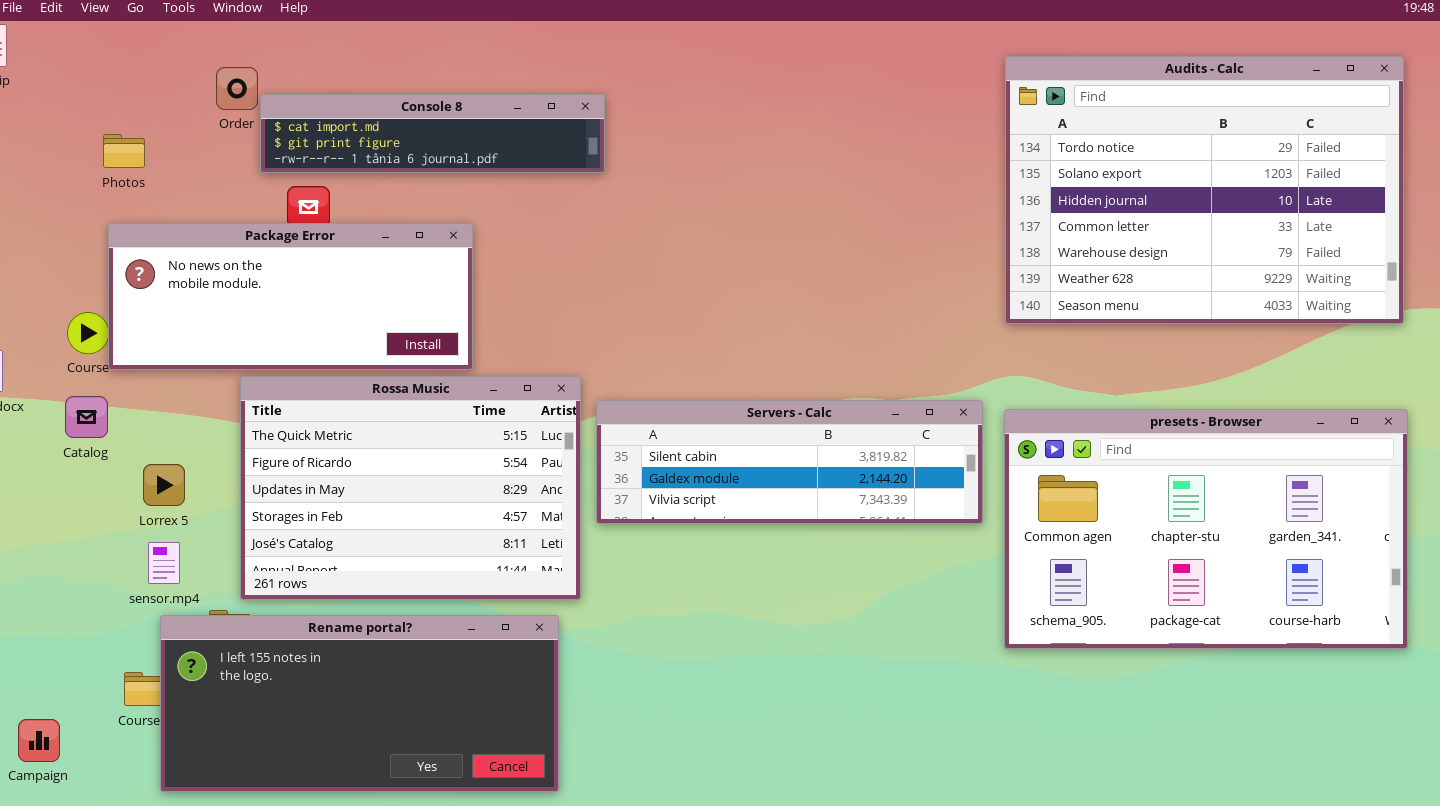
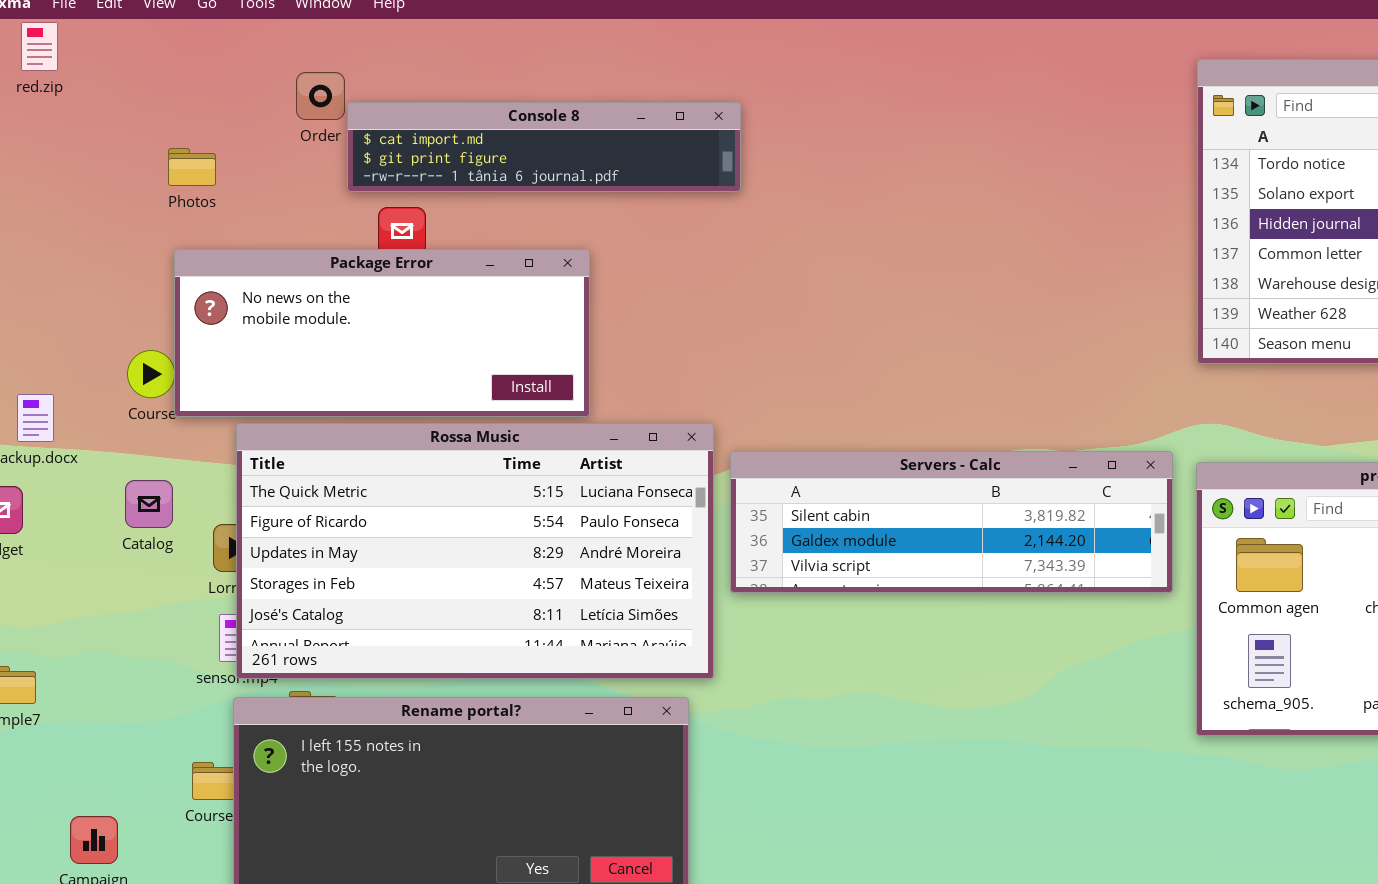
Rossa Music: [240,376,581,600] -> [236,423,714,679], resized
Catalog: [65,396,108,438] -> [125,480,173,528], moved

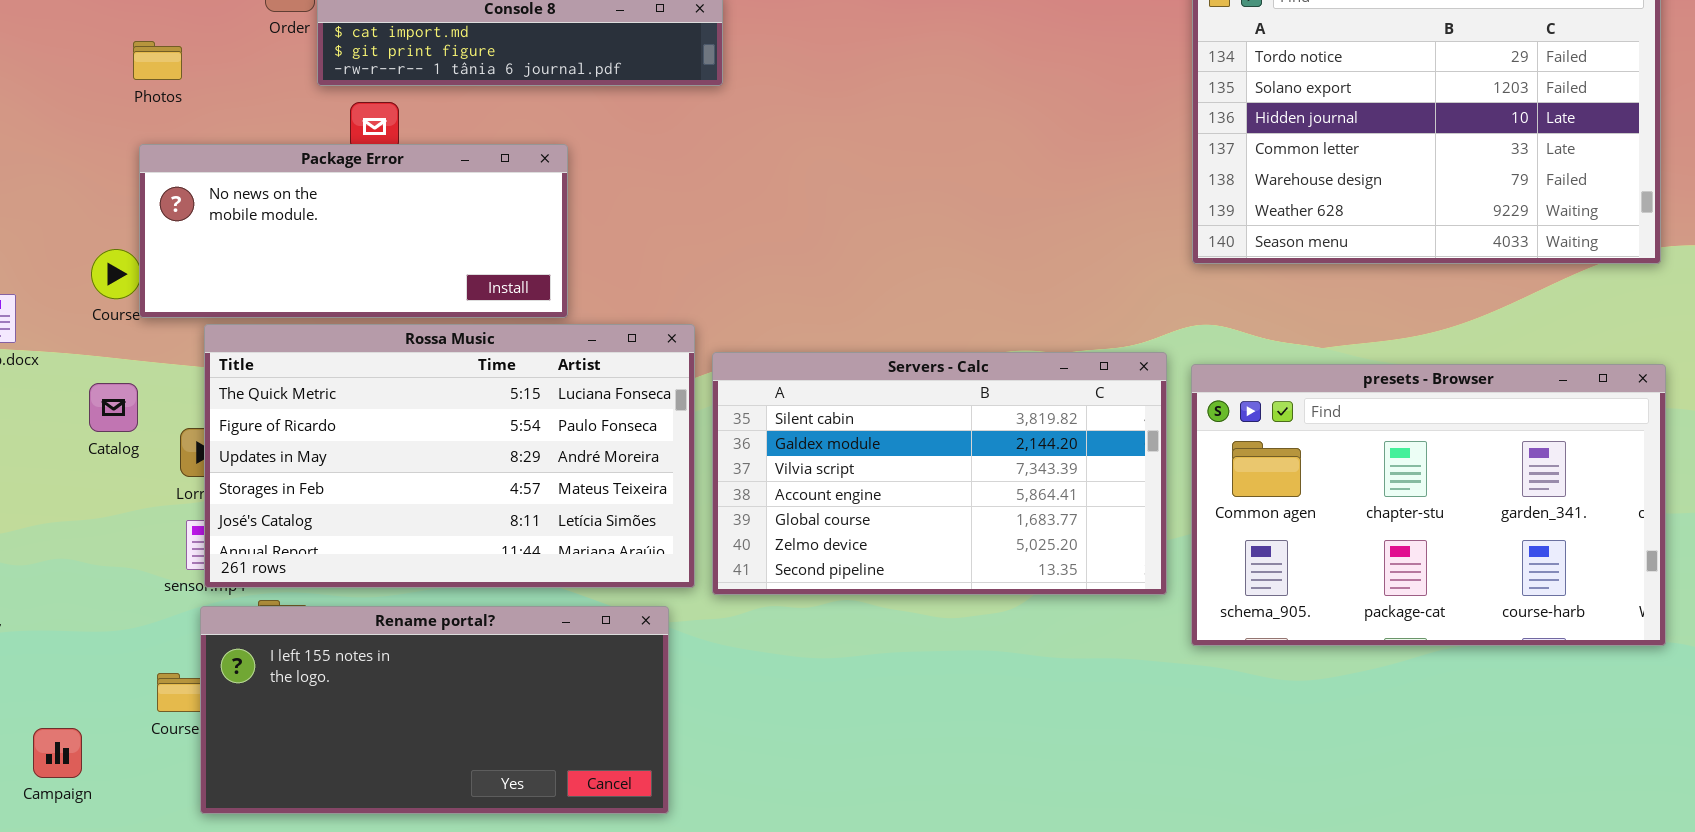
Servers - Calc: [730,451,1173,593] -> [712,352,1167,595], resized

